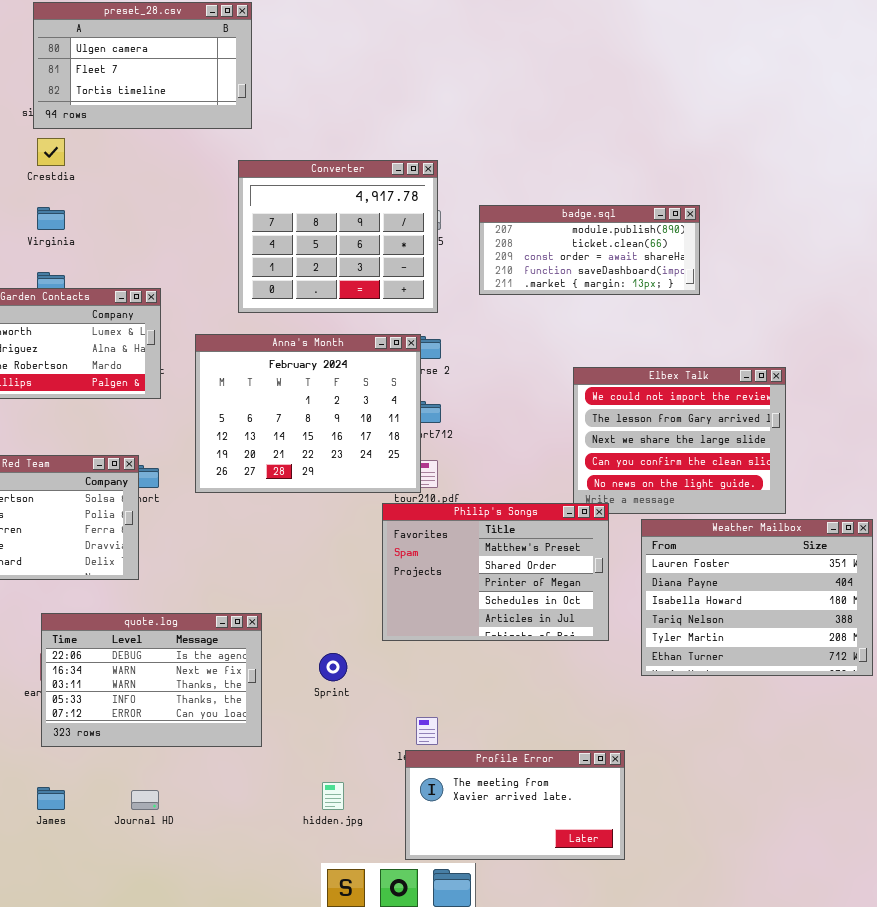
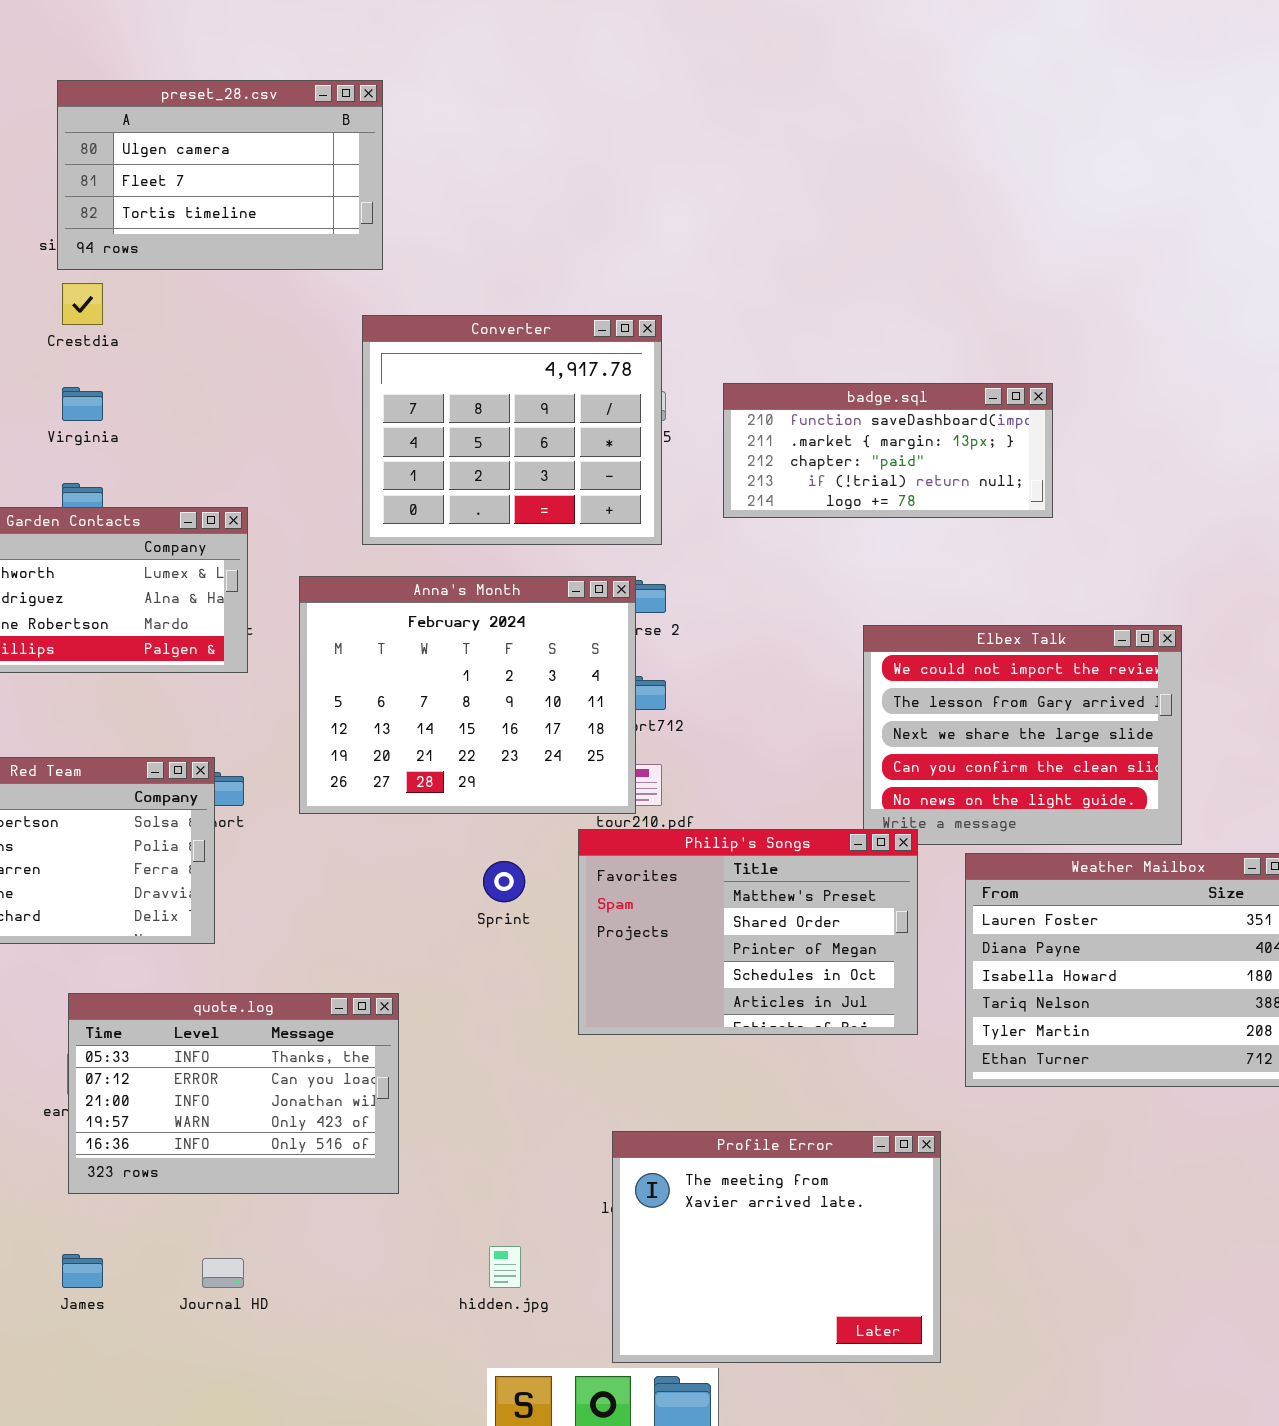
badge.sql: [479,205,700,295] -> [723,383,1053,518], scrolled down 3 rows
quote.log: [41,613,262,747] -> [68,993,399,1194], scrolled down 3 rows
Sprint: [319,653,347,681] -> [483,861,525,902], moved
Profile Error: [405,750,625,860] -> [612,1131,941,1363], resized

